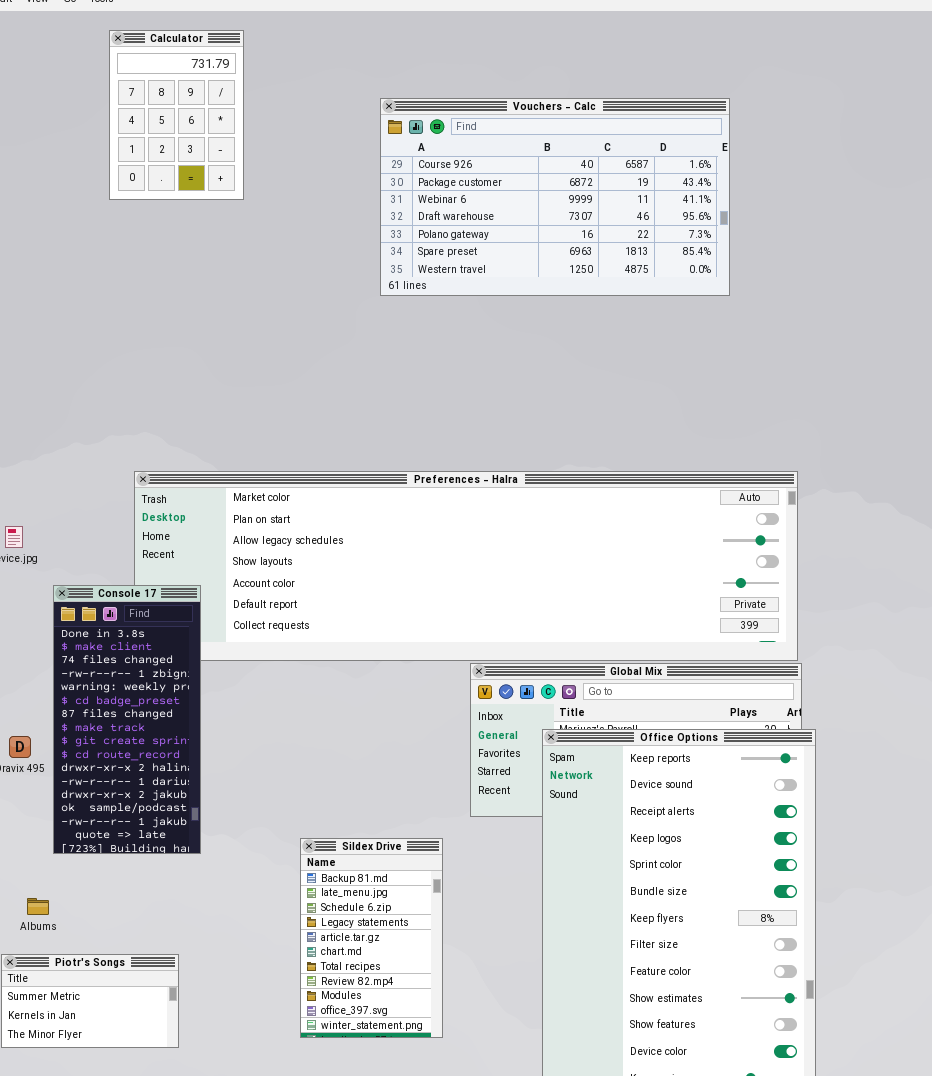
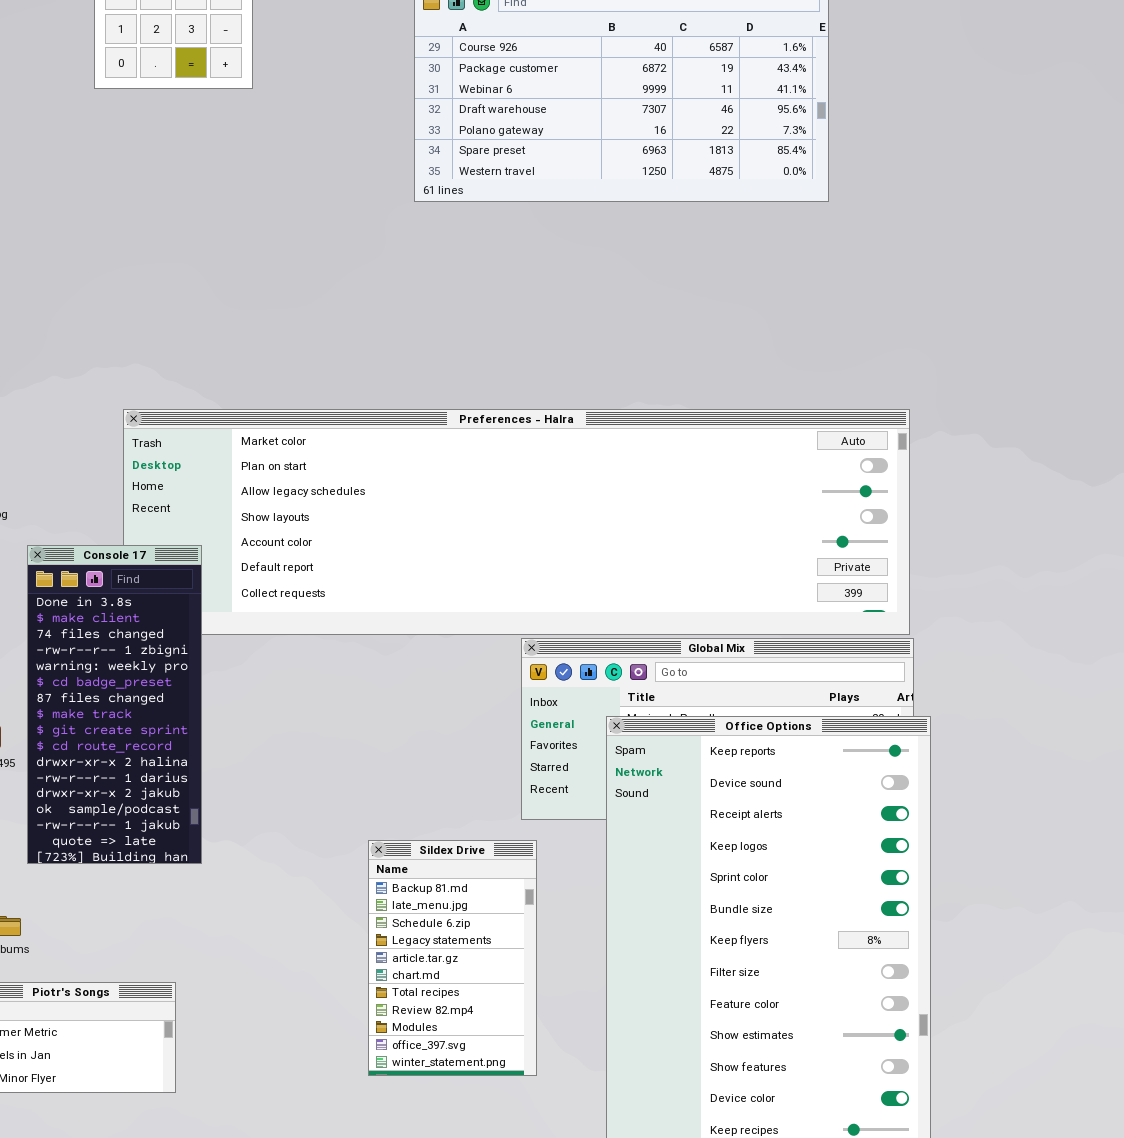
Sildex Drive: [300,838,443,1038] -> [368,840,537,1076], moved

